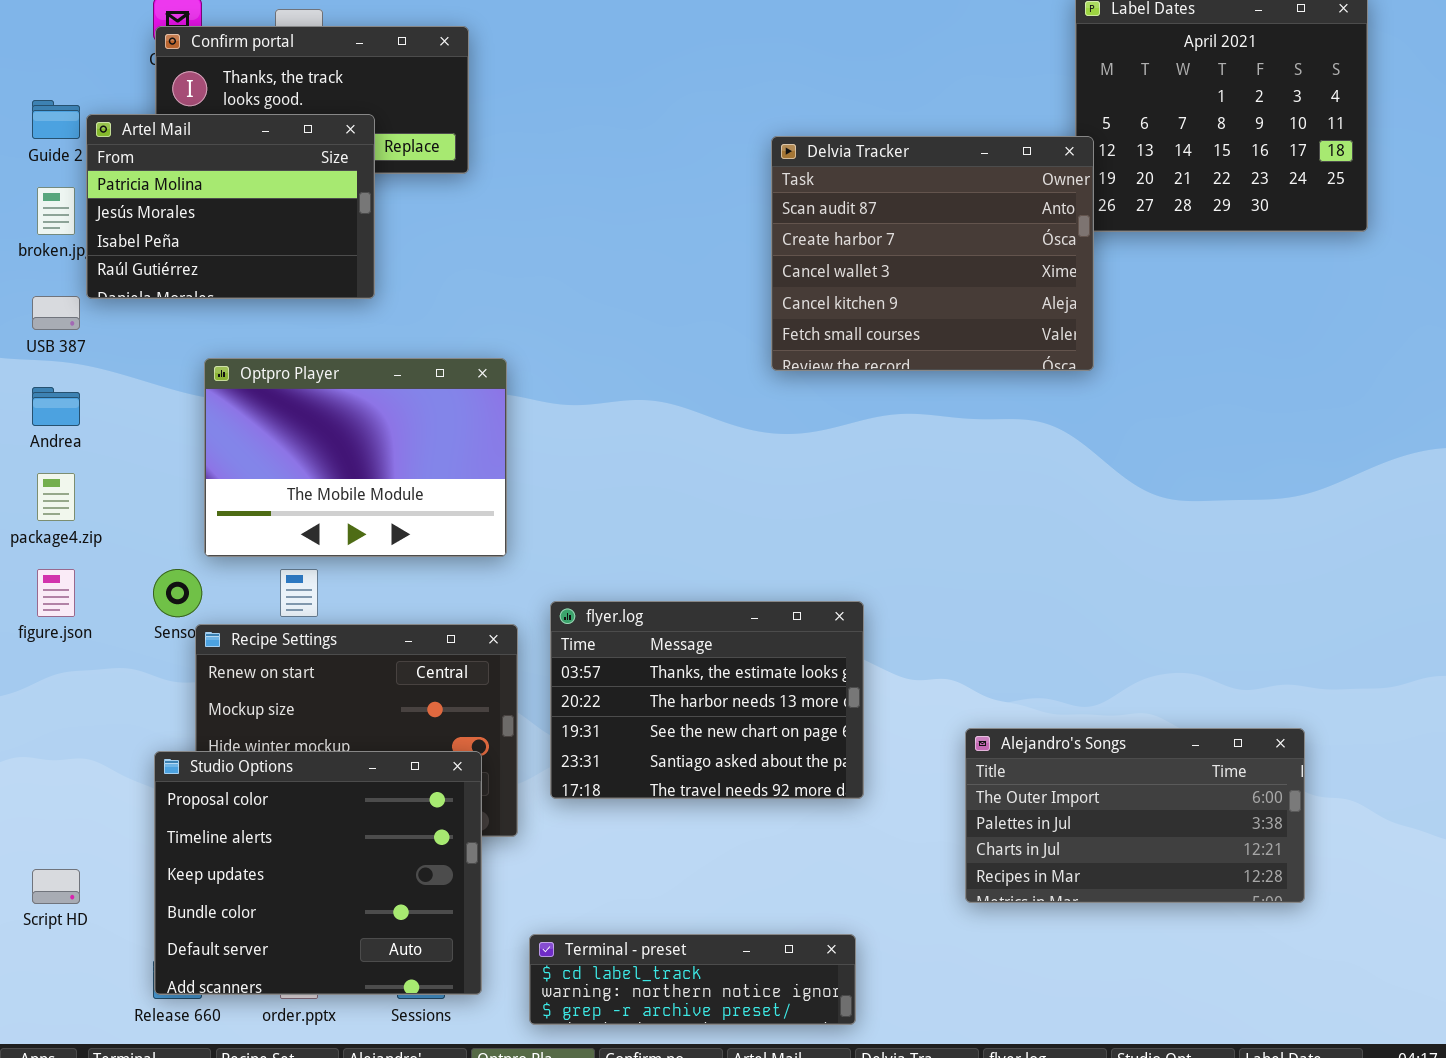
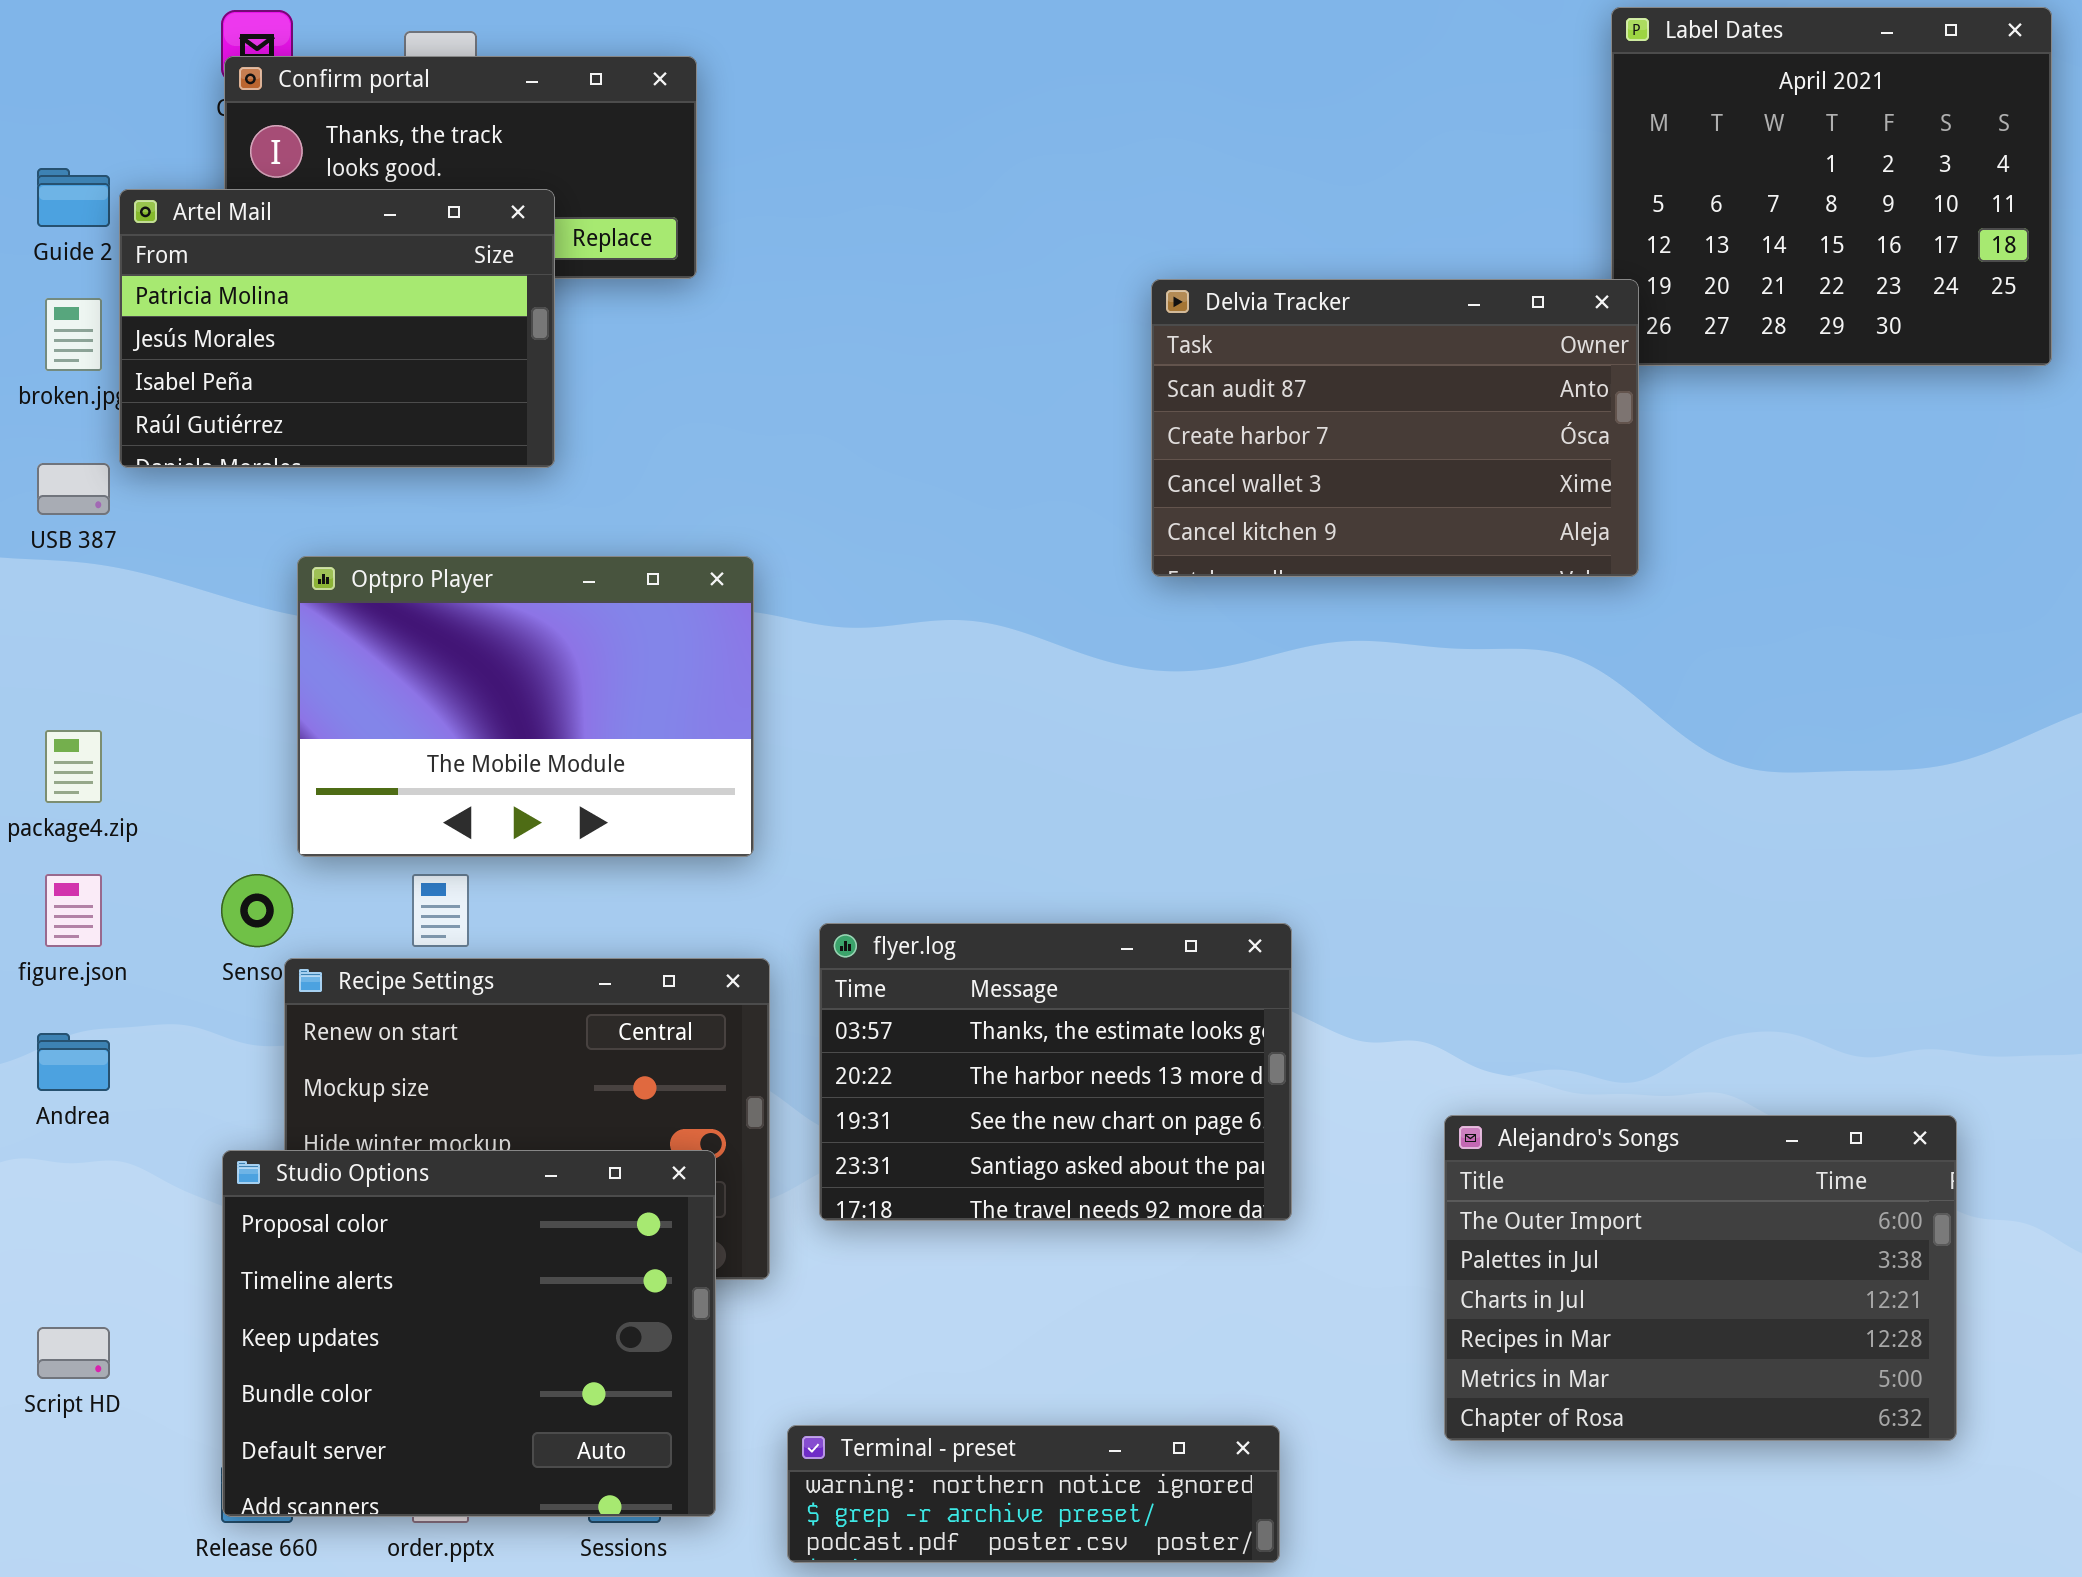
Delvia Tracker: [771,136,1094,371] -> [1151,279,1639,577], resized
Andrea: [32,387,80,426] -> [37,1033,110,1091], moved
Alejandro's Songs: [965,728,1305,903] -> [1444,1115,1957,1441], resized
Terminal - preset: [529,934,856,1025] -> [787,1425,1280,1563], scrolled down 1 row

